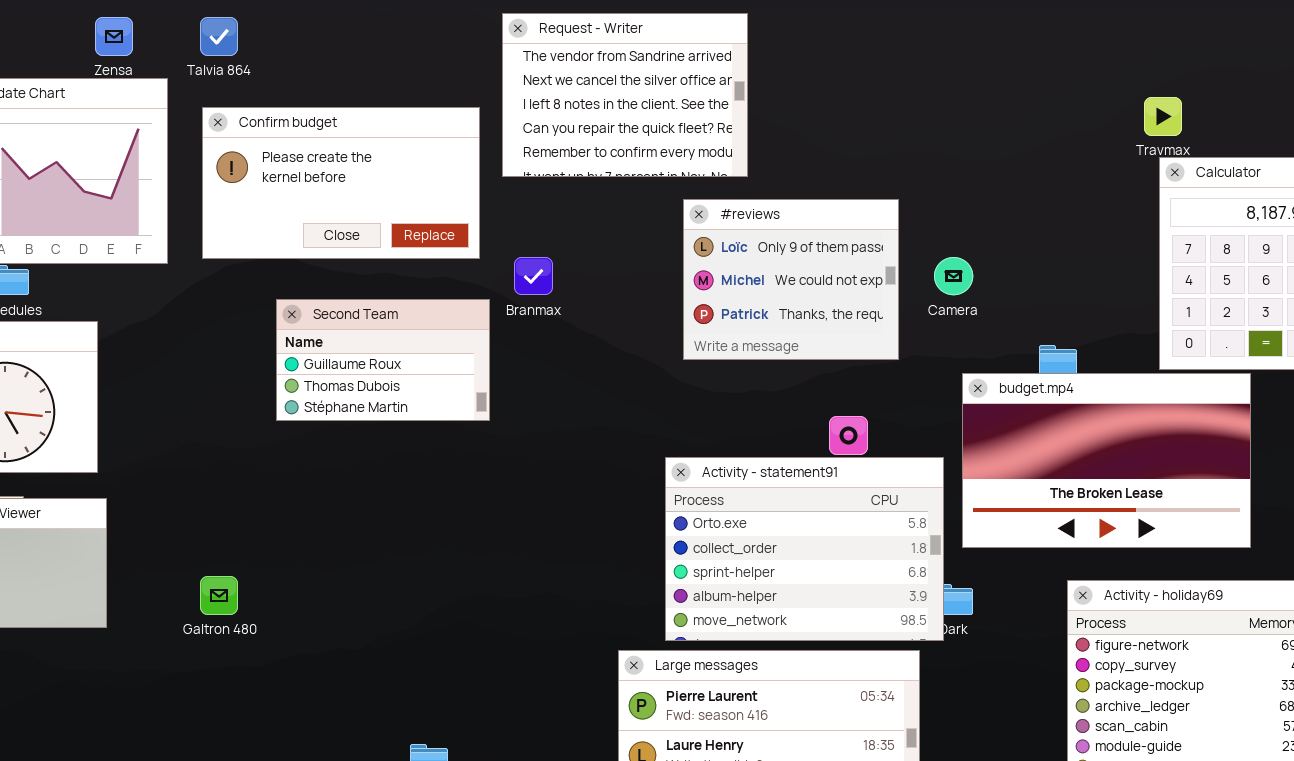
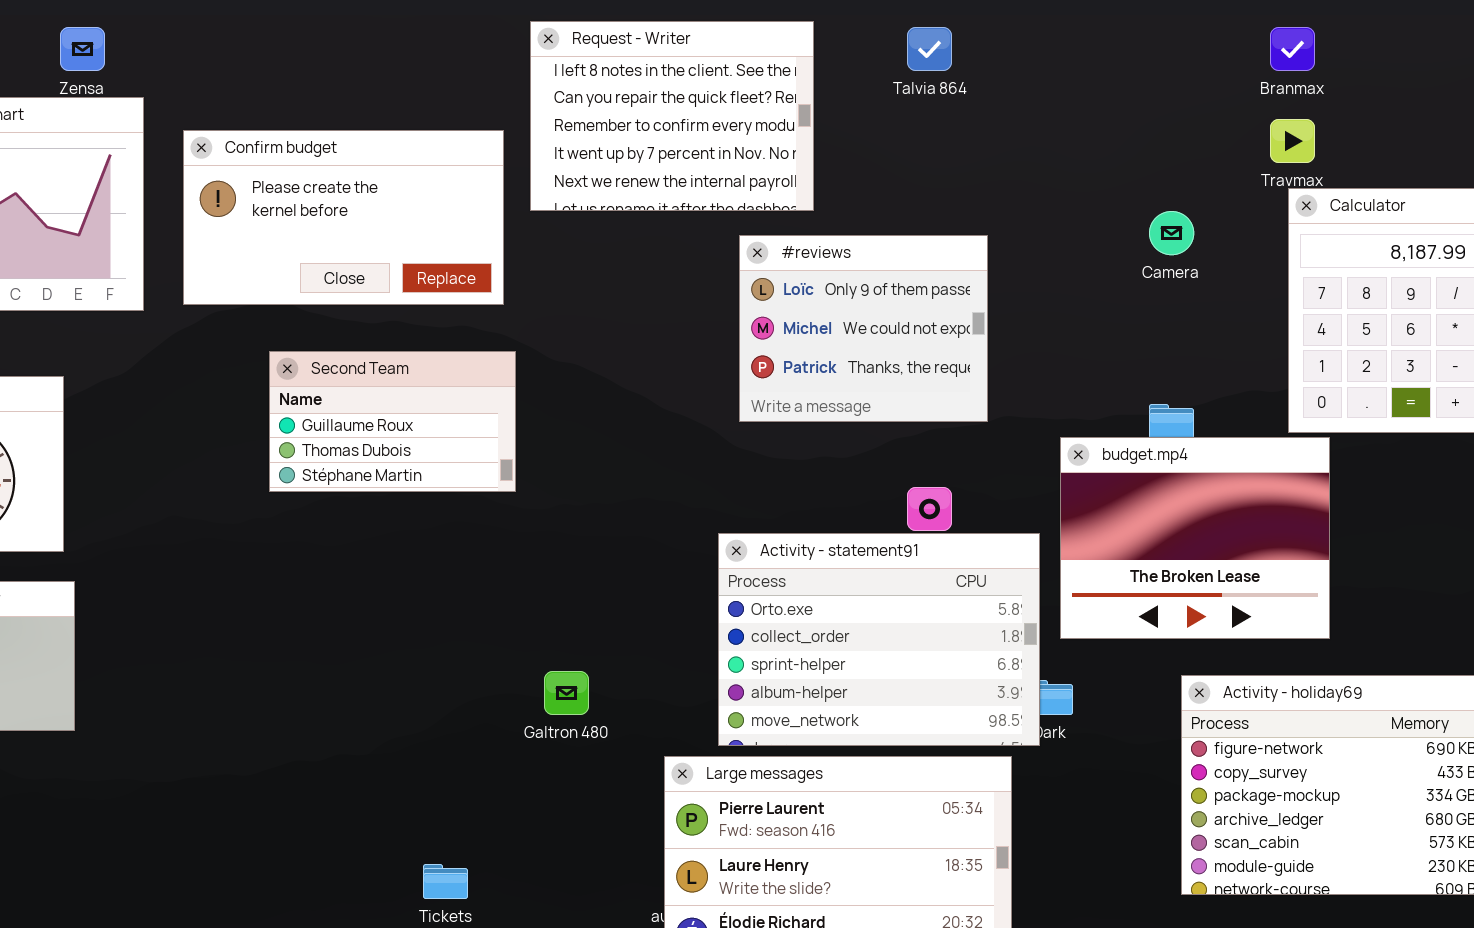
Request - Writer: [502,13,748,177] -> [530,21,814,211], scrolled down 2 rows
Talvia 864: [200,17,238,56] -> [907,27,952,71], moved
Branmax: [514,257,553,295] -> [1270,27,1315,71], moved
Camera: [934,257,973,295] -> [1149,211,1194,255], moved
budget.mp4: [962,373,1251,548] -> [1060,437,1330,639], resized
Galtron 480: [200,576,238,615] -> [544,671,589,715], moved

